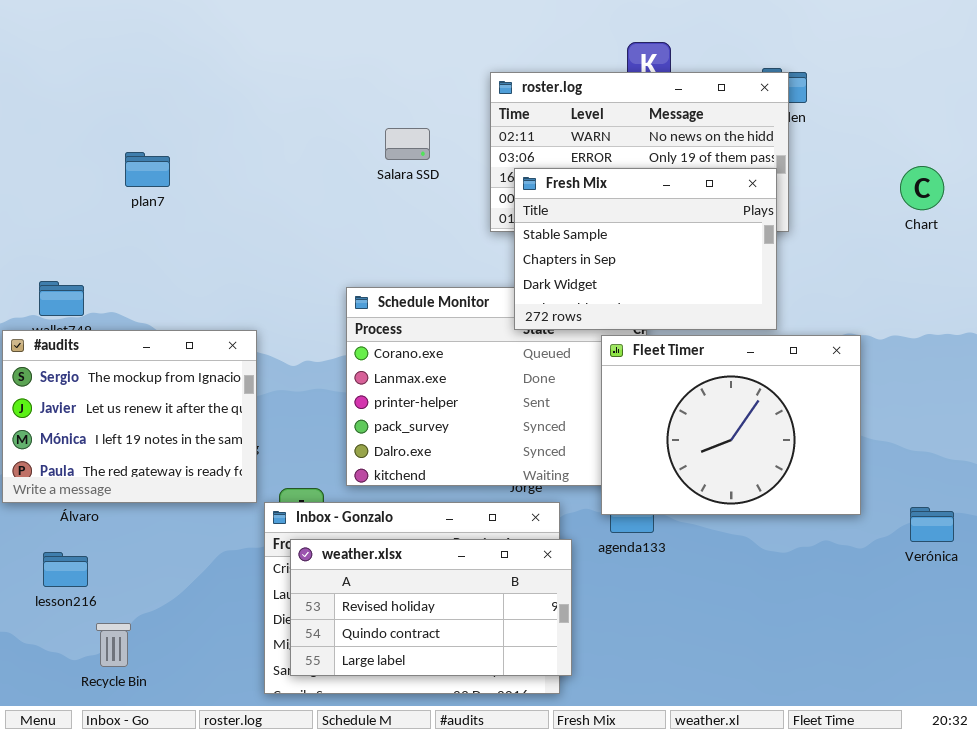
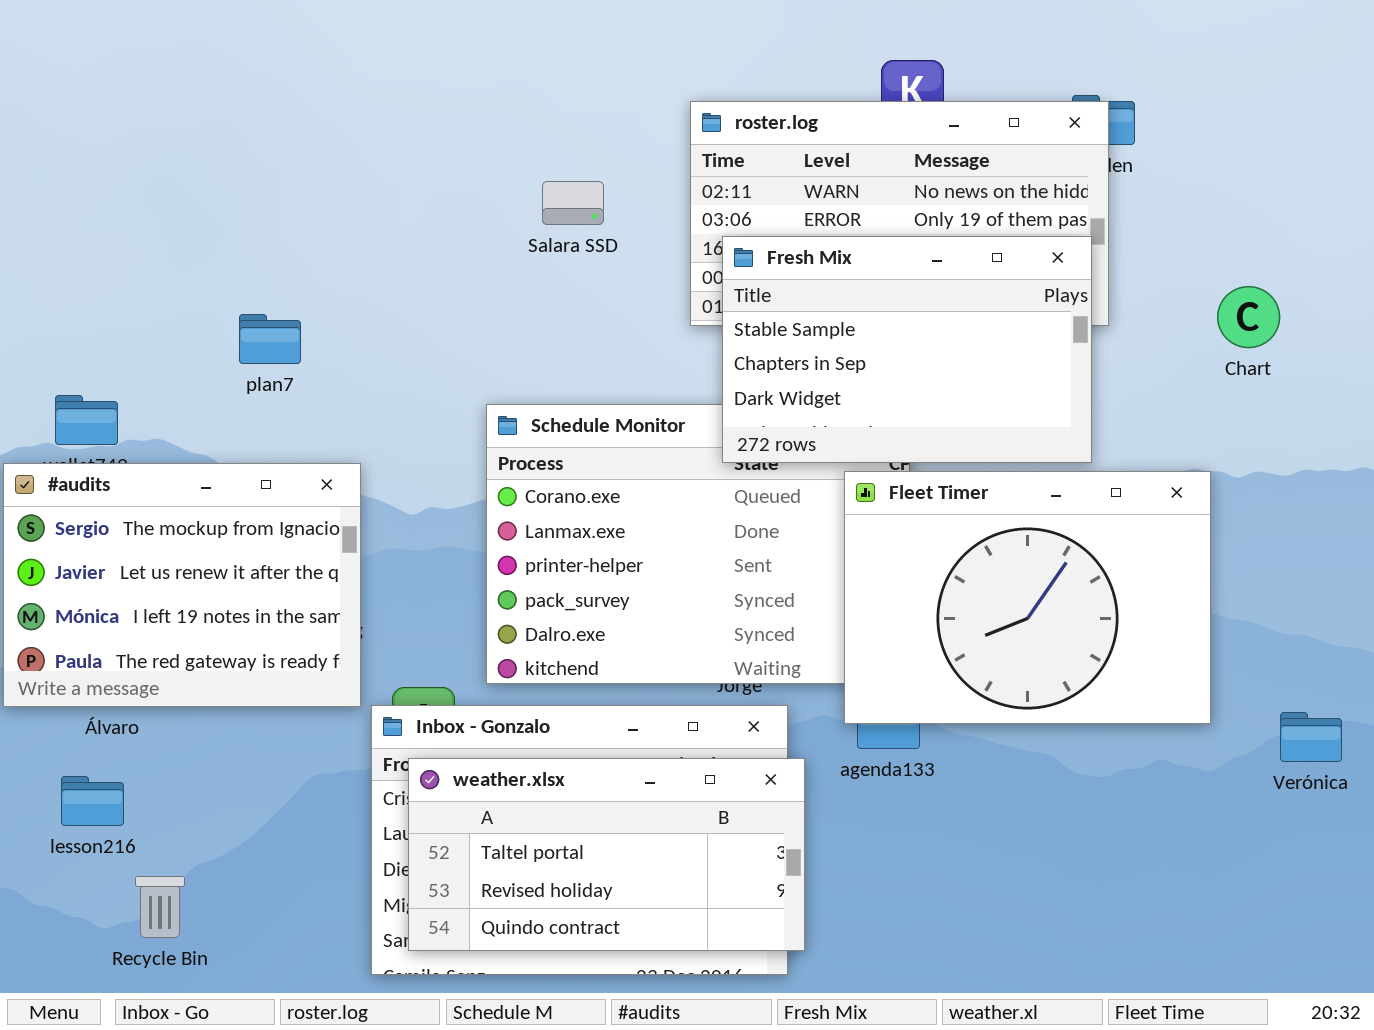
plan7: [125,152,170,187] -> [239,314,301,364], moved
Chart: [900,166,944,210] -> [1217,286,1280,348], moved
weather.xlsx: [290,539,572,676] -> [408,758,805,951], scrolled up 1 row

